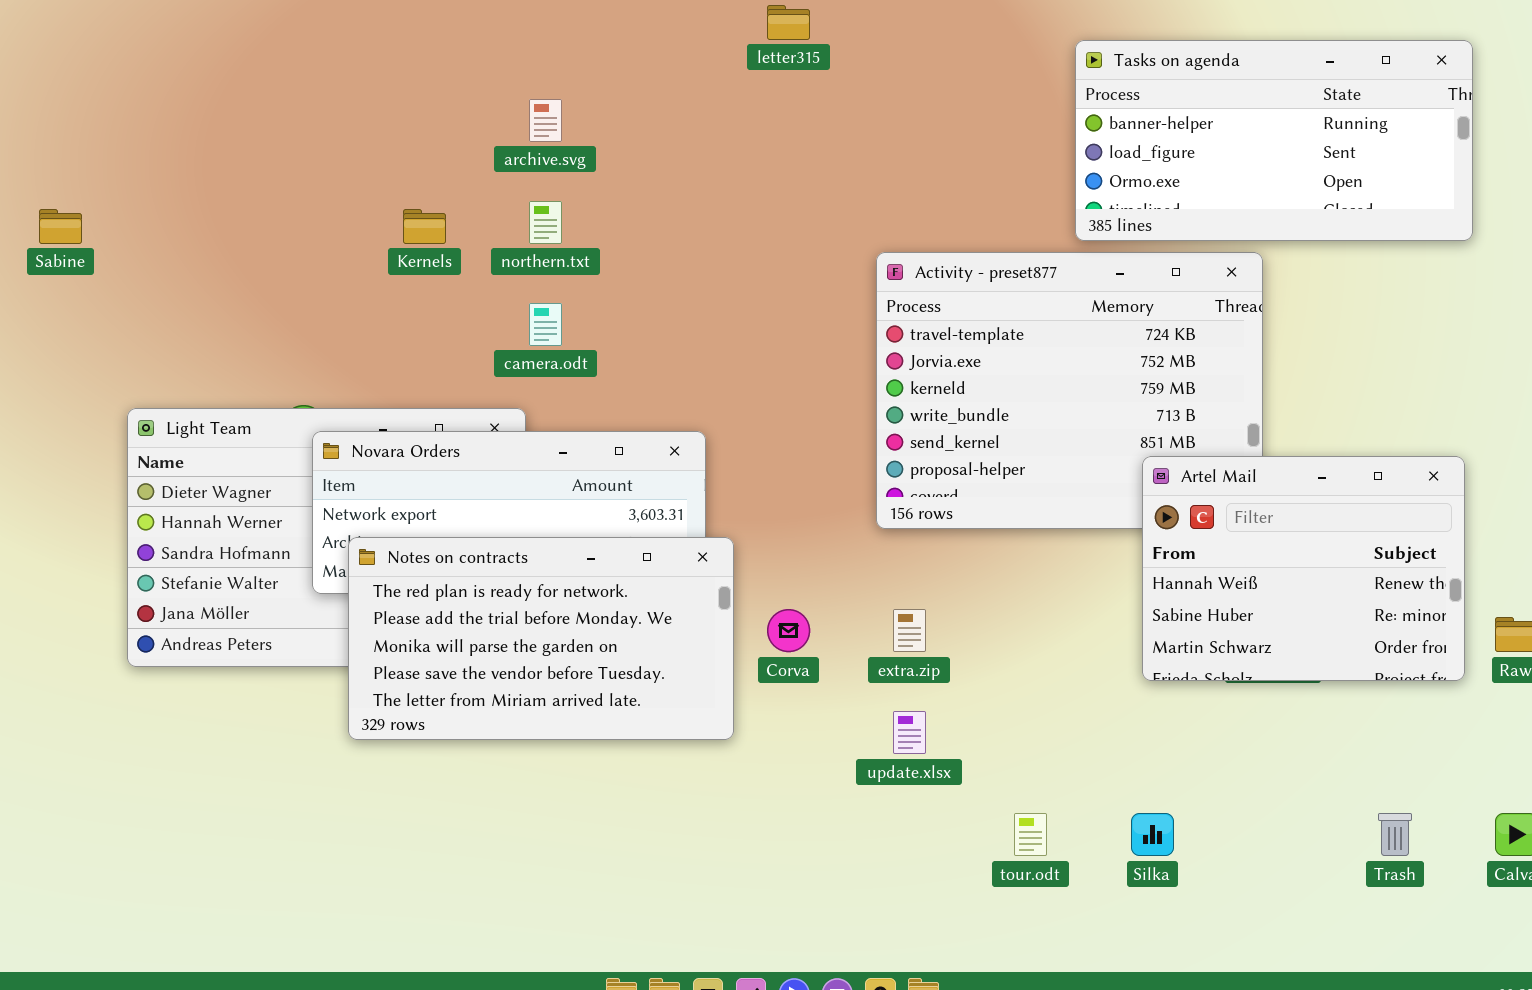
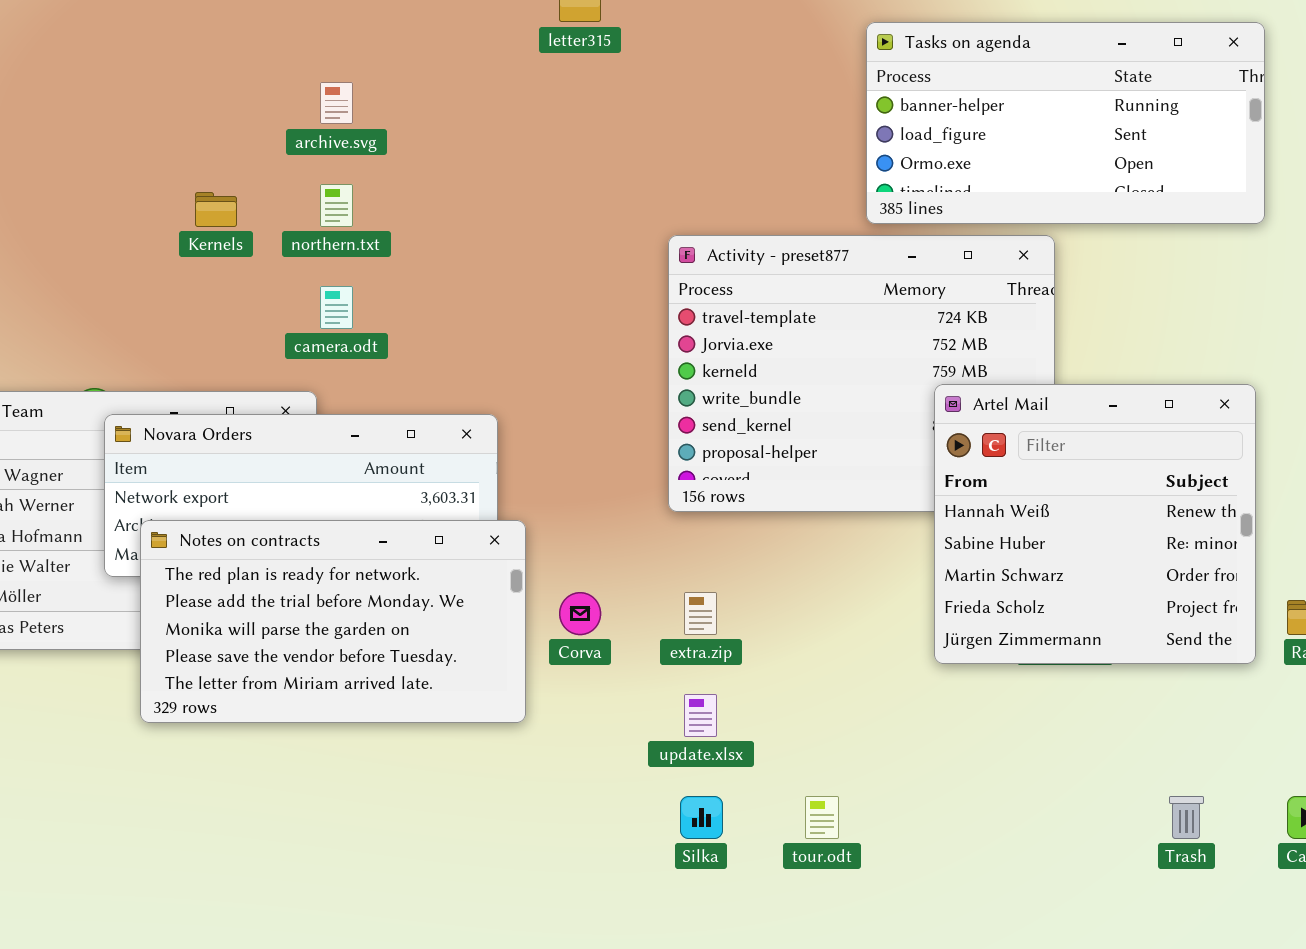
Artel Mail: [1142,456,1465,681] -> [934,384,1256,664], resized
Silka: [1131,813,1174,856] -> [680,796,723,839], moved

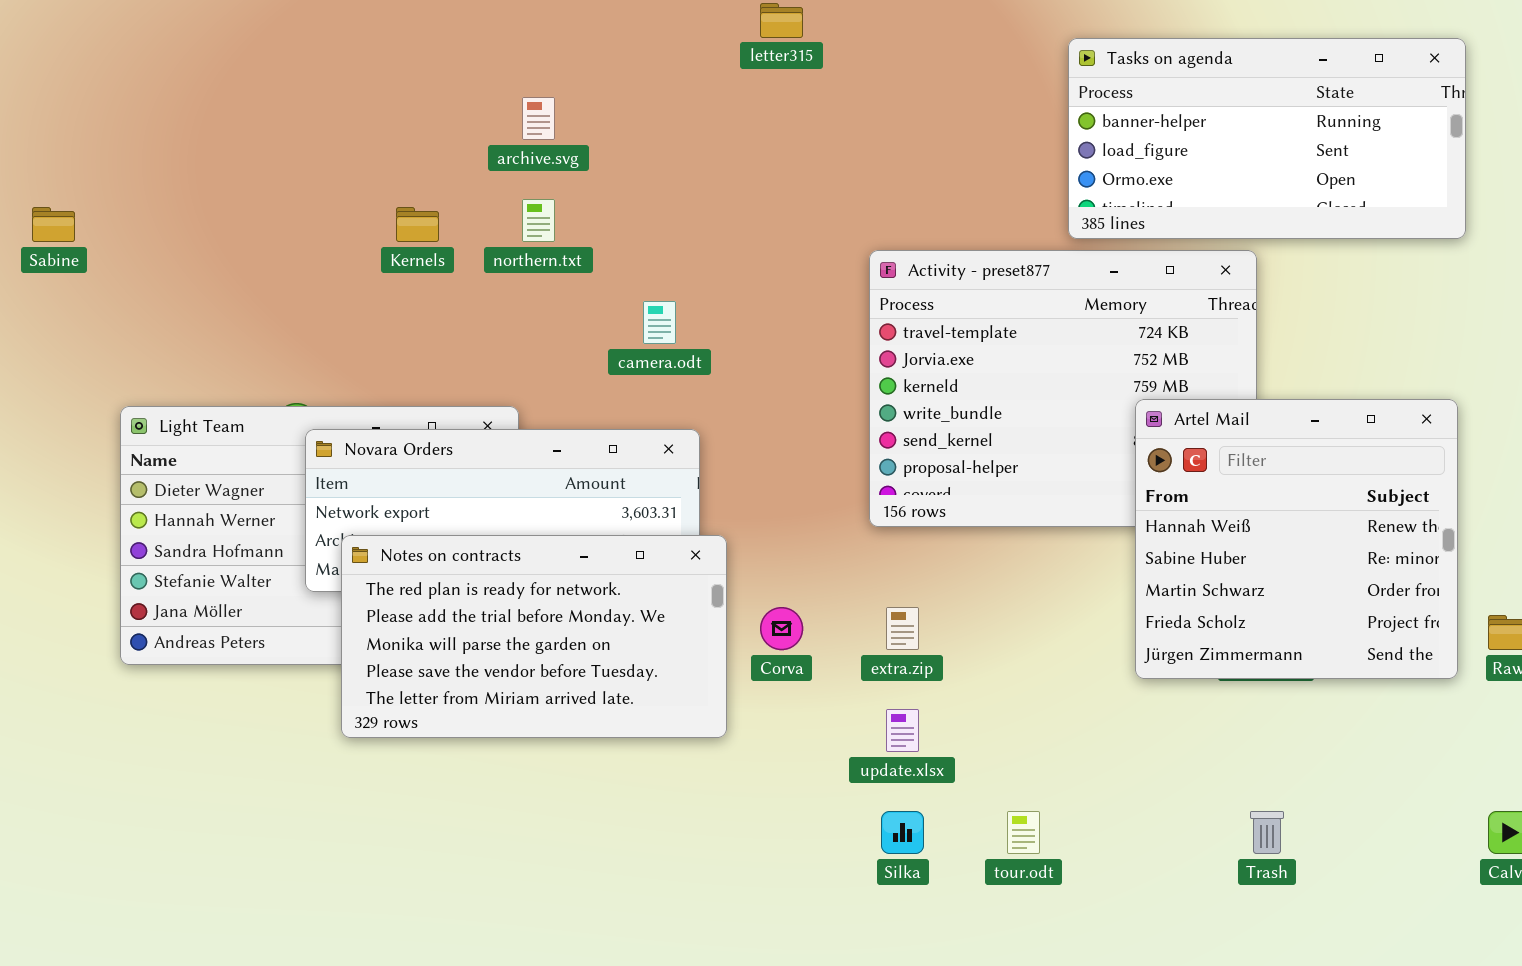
camera.odt: [320,286,353,329] -> [643,301,676,344], moved
Trash: [1169,796,1204,839] -> [1250,811,1284,854], moved

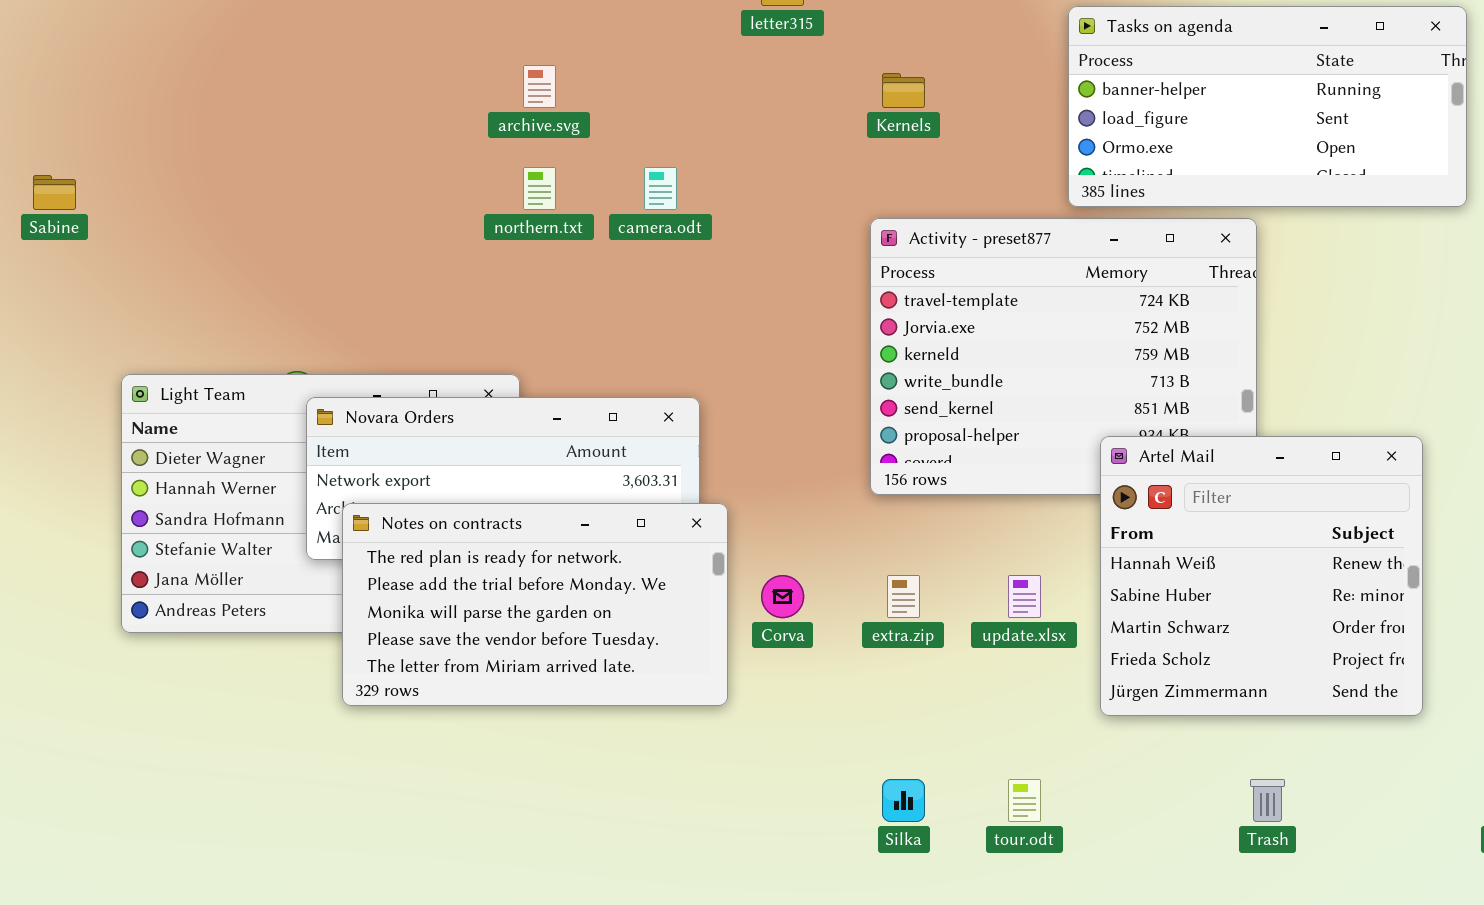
Kernels: [396,207,439,242] -> [882,73,925,108], moved
camera.odt: [643,301,676,344] -> [644,167,677,210], moved
Artel Mail: [1135,399,1458,679] -> [1100,436,1423,716], moved
update.xlsx: [886,709,919,752] -> [1008,575,1041,618], moved

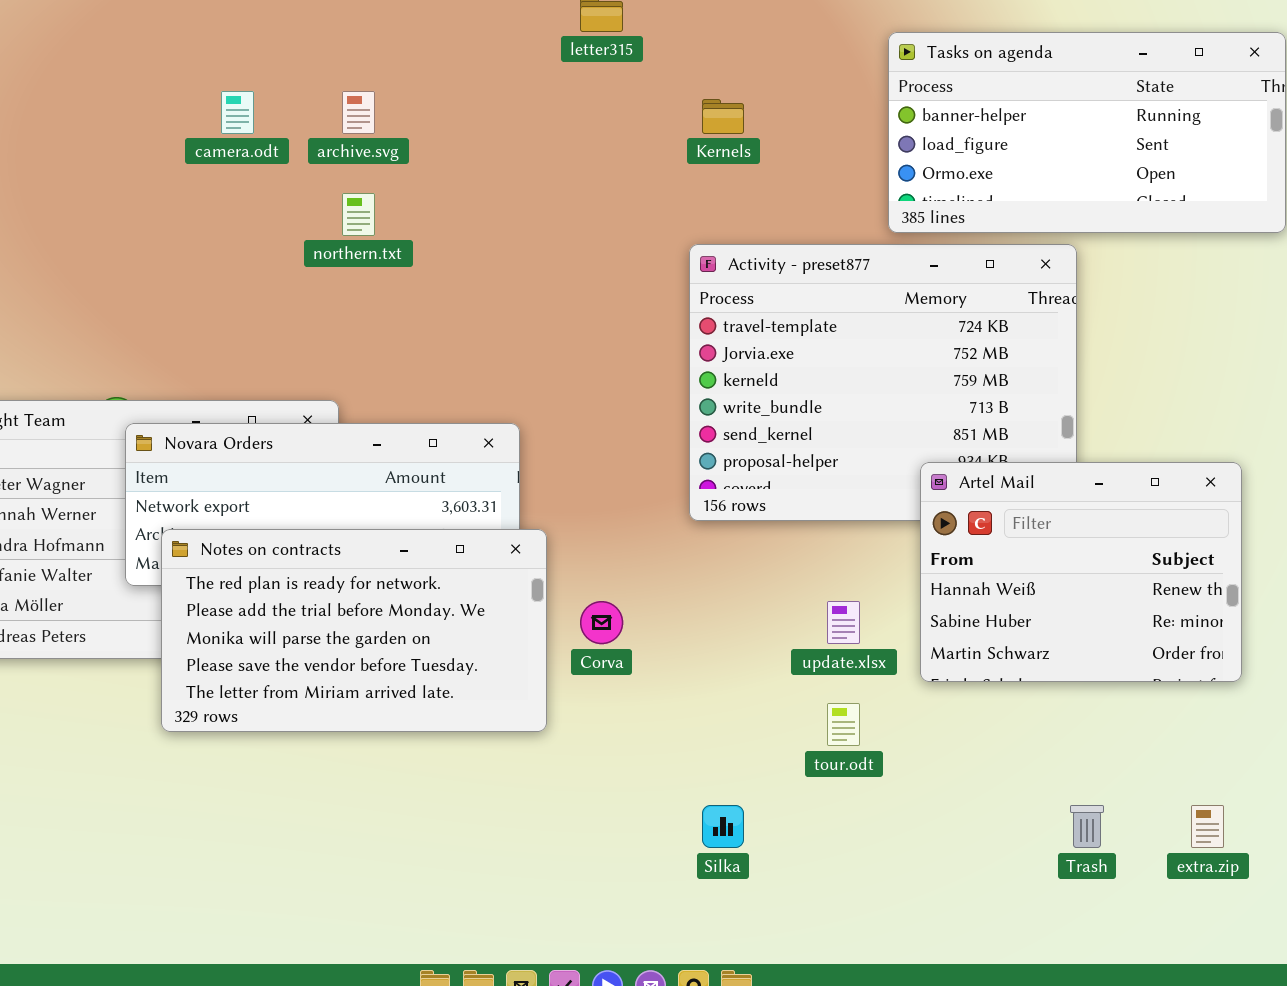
camera.odt: [644,167,677,210] -> [221,91,254,134], moved
Artel Mail: [1100,436,1423,716] -> [920,462,1242,682], resized
extra.zip: [887,575,920,618] -> [1191,805,1224,848], moved
tour.odt: [1008,779,1041,822] -> [827,703,860,746], moved

